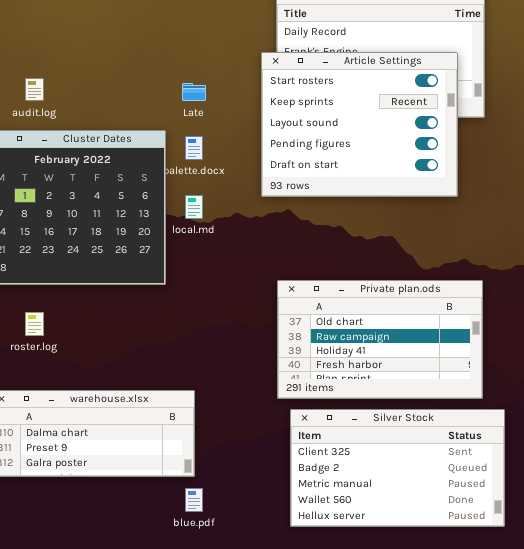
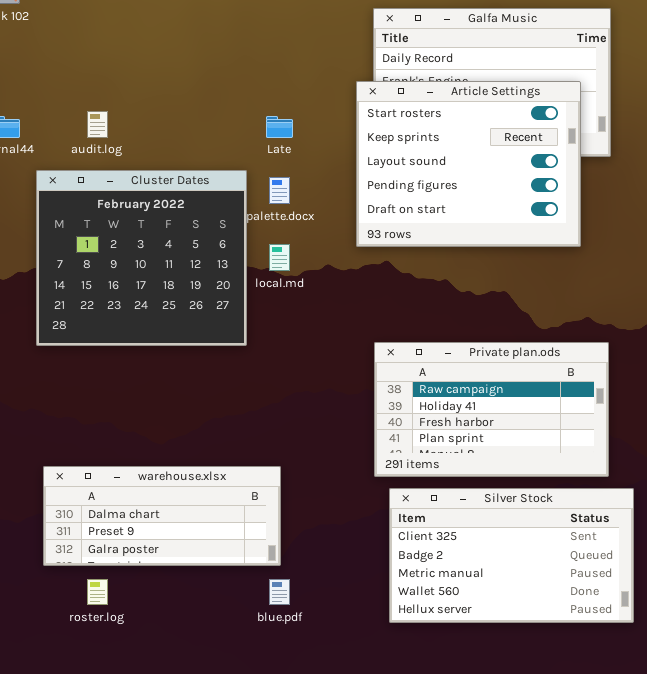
Private plan.ods: [277,280,483,399] -> [374,342,609,477], scrolled down 1 row
roster.log: [25,312,44,336] -> [87,579,108,605], moved

